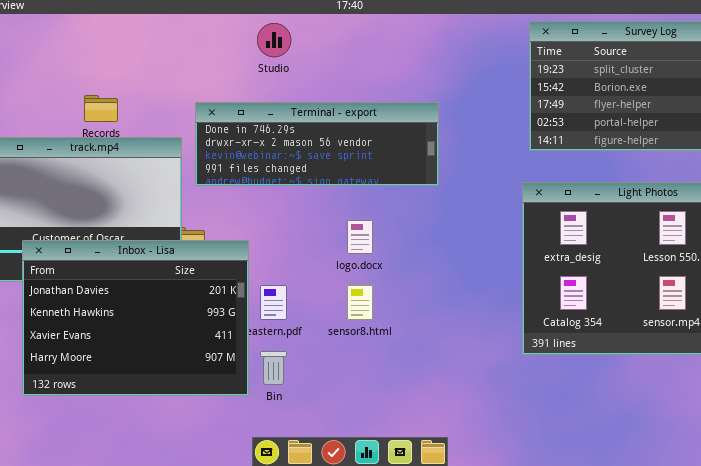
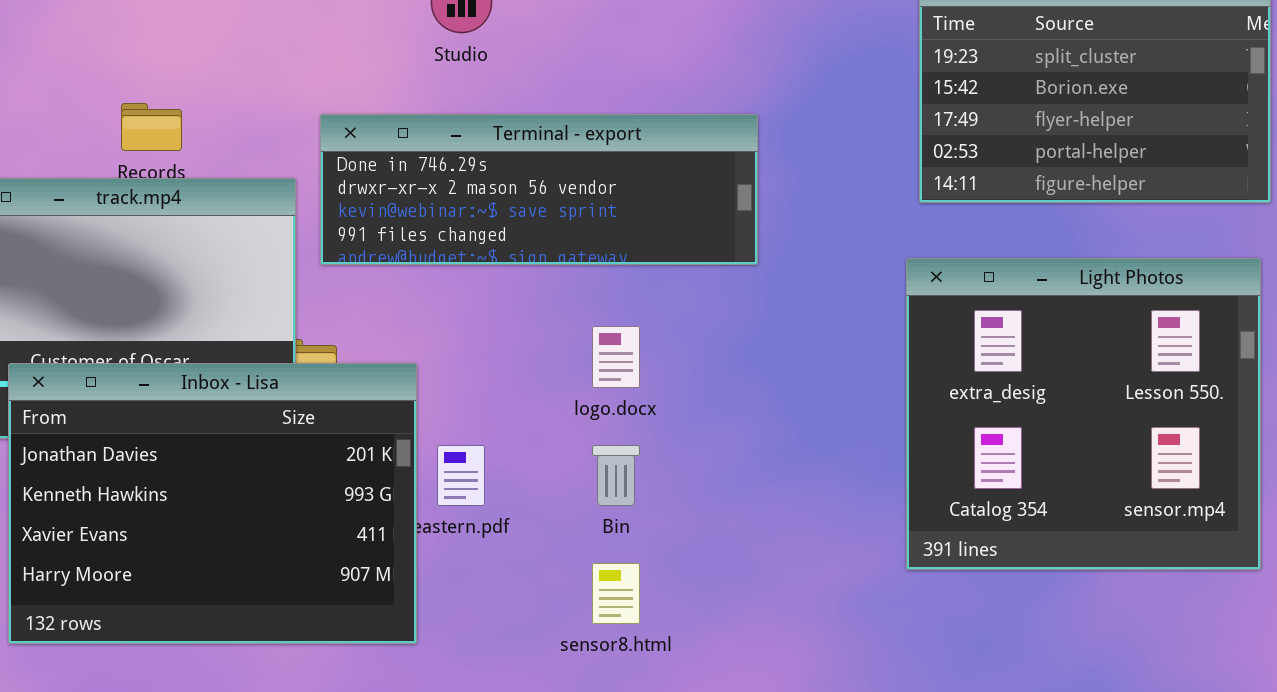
sensor8.html: [347,285,373,320] -> [592,563,640,624], moved
Bin: [260,351,287,385] -> [592,445,640,506], moved

